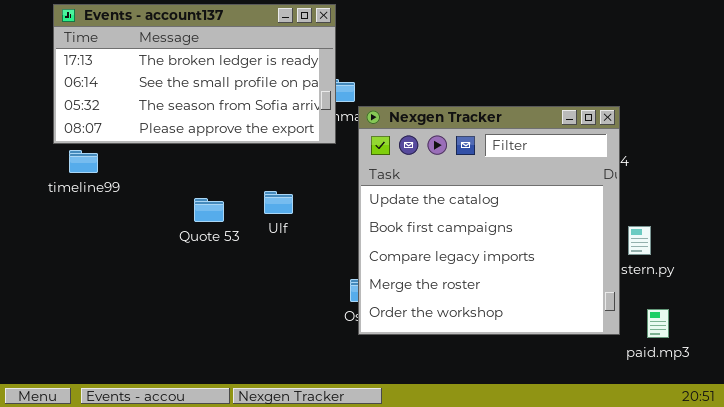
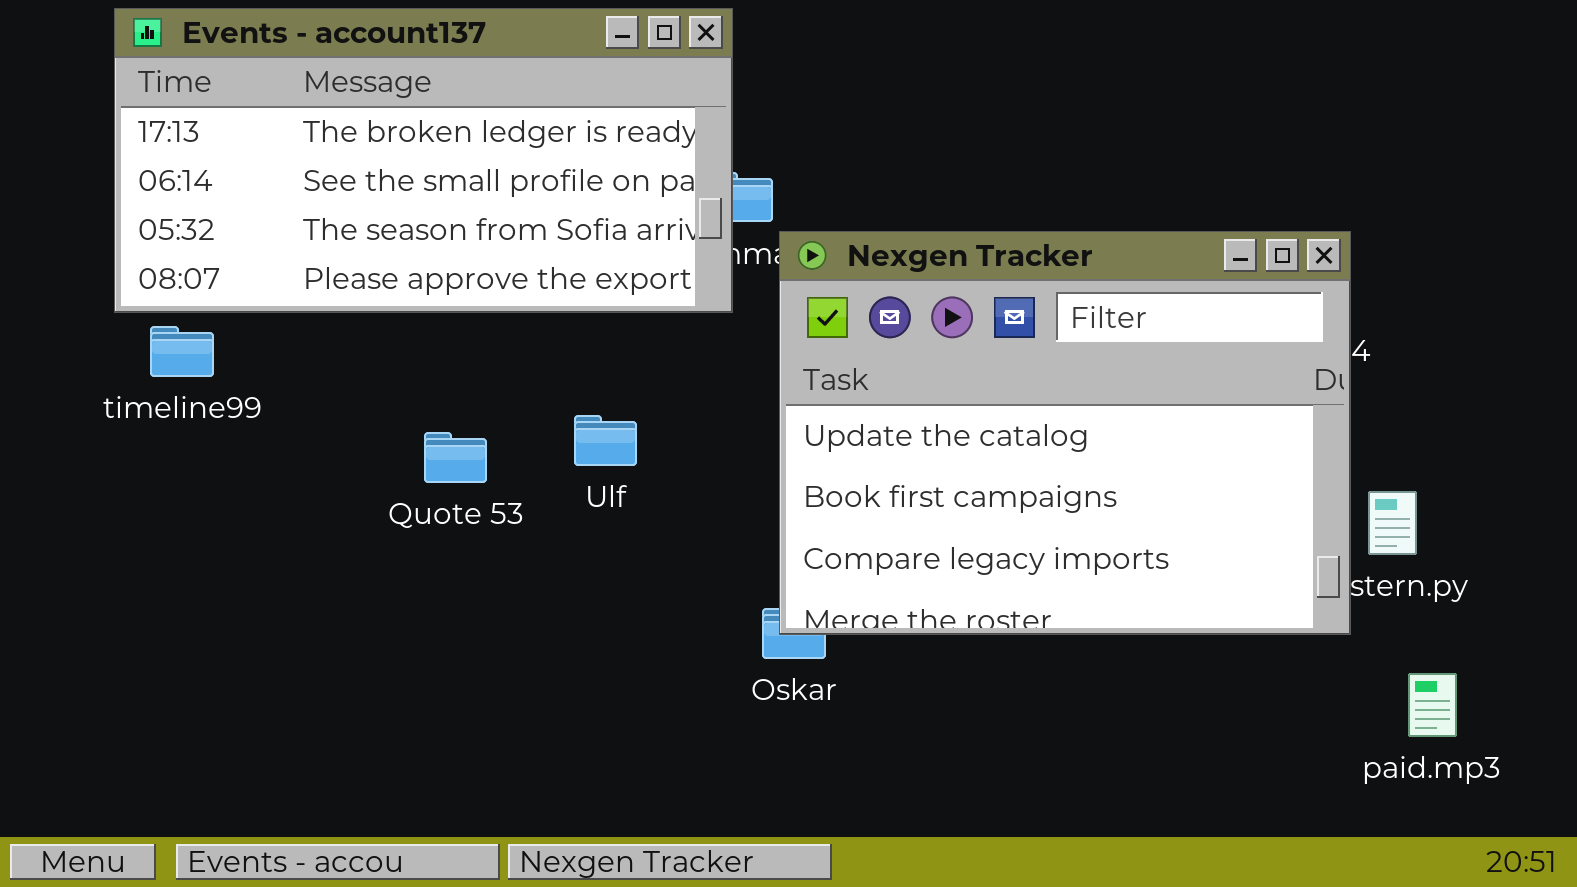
Nexgen Tracker: [358,106,620,335] -> [779,231,1351,635], resized

